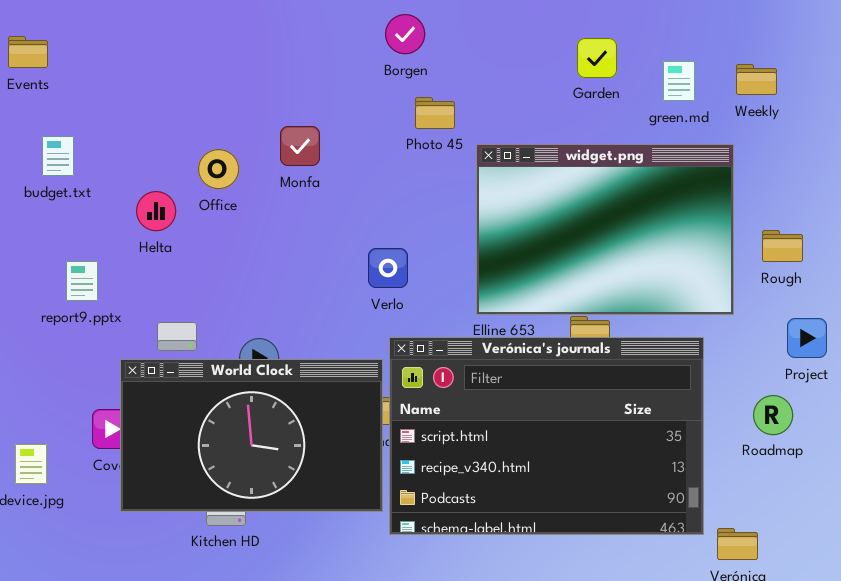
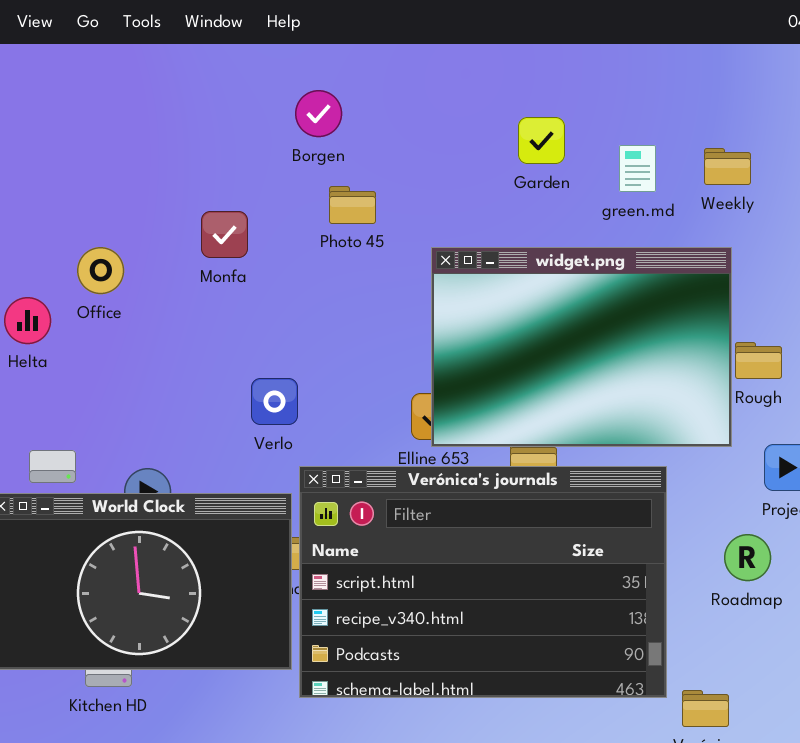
Monfa: [280,126,320,166] -> [201,211,248,258], moved
widget.png: [476,144,734,315] -> [431,247,732,447], moved
Verlo: [368,248,408,288] -> [251,378,298,425], moved

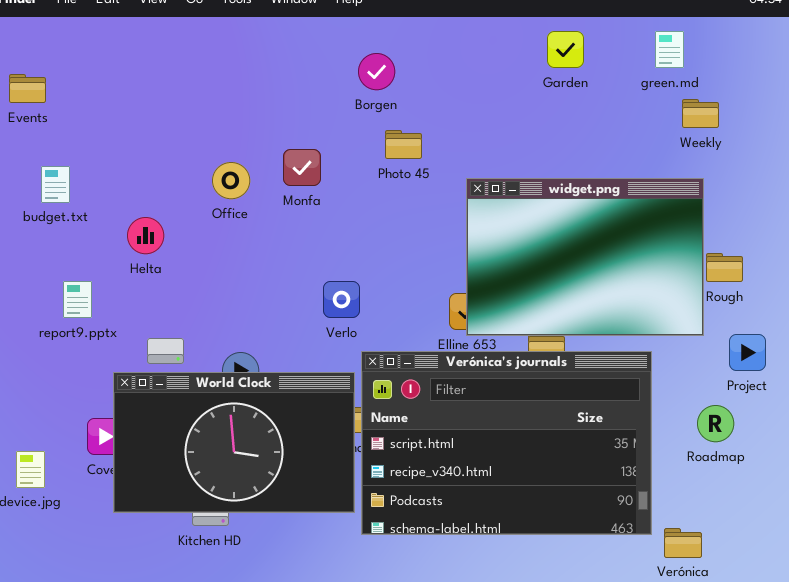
Garden: [518,117,565,164] -> [547,31,584,68], moved
green.md: [619,145,656,192] -> [655,31,684,68], moved
Office: [77,247,124,294] -> [212,162,250,199], moved

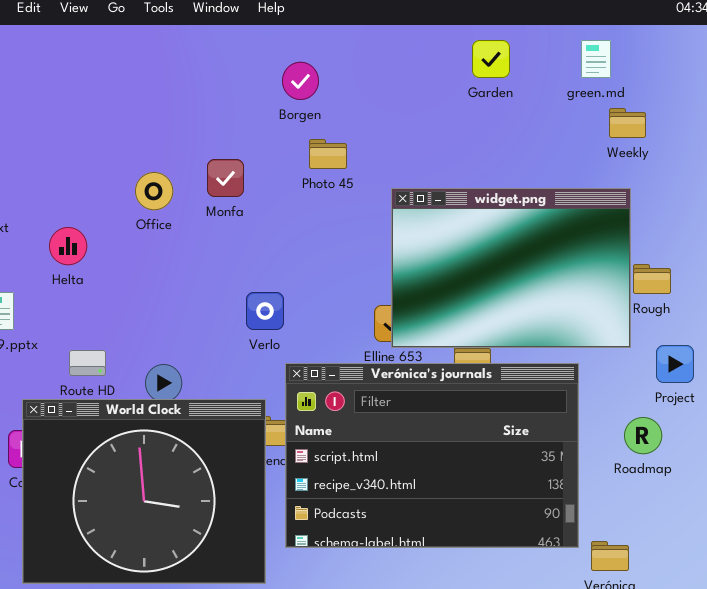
World Clock: [113,372,355,513] -> [22,399,266,584], moved, resized

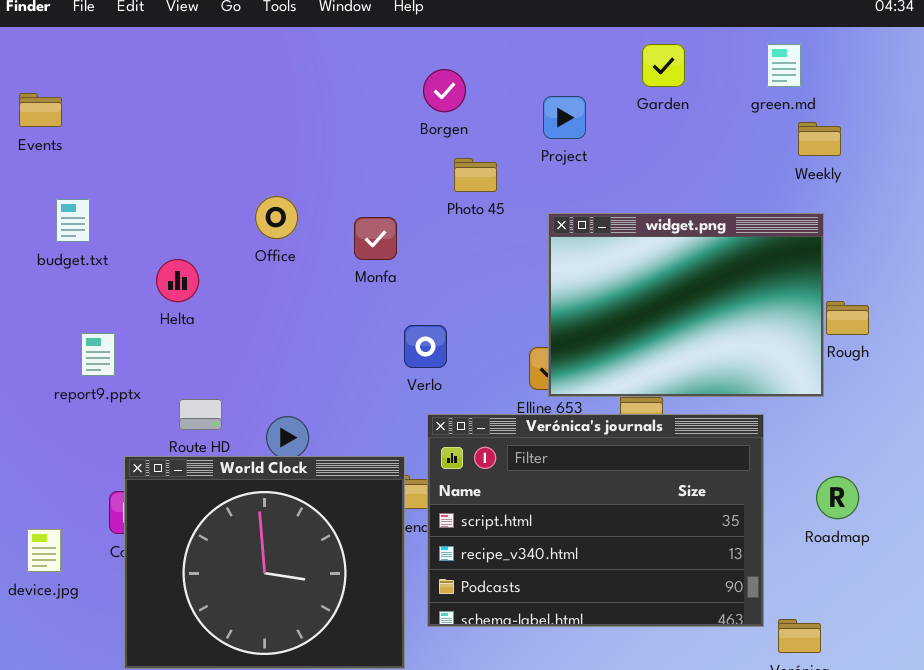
Monfa: [207,159,244,197] -> [354,217,397,260], moved
Verlo: [246,292,284,330] -> [404,325,447,368], moved
Project: [656,345,694,383] -> [543,96,586,139], moved

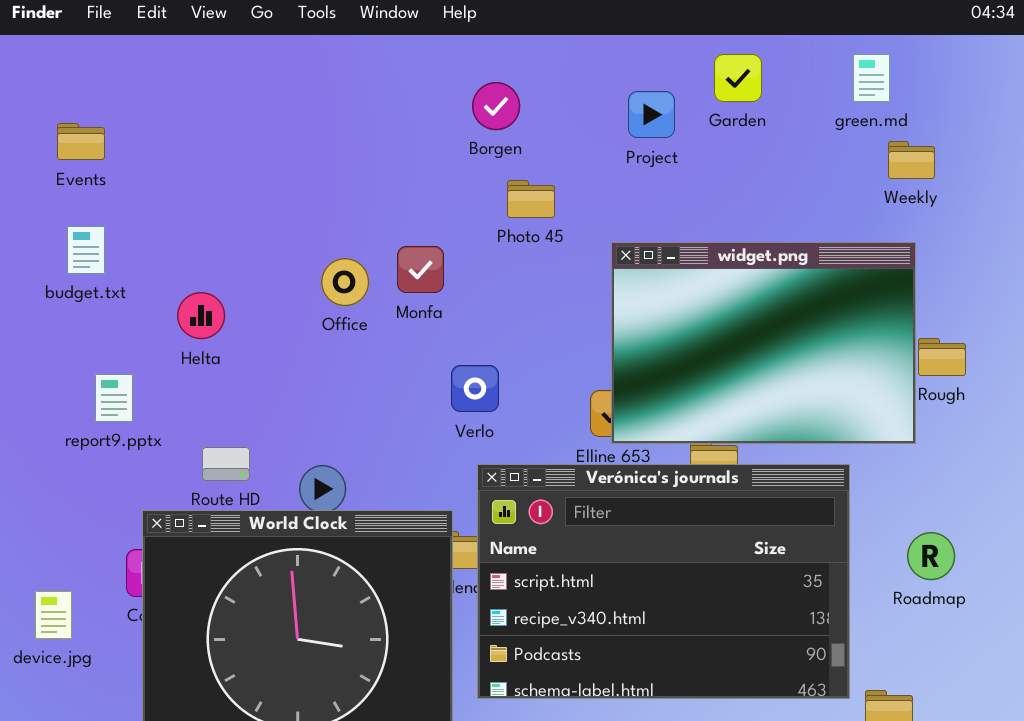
Events: [19,93,62,127] -> [57,123,105,160], moved
Project: [543,96,586,139] -> [628,91,675,138], moved
Office: [255,196,298,239] -> [321,258,369,306], moved

